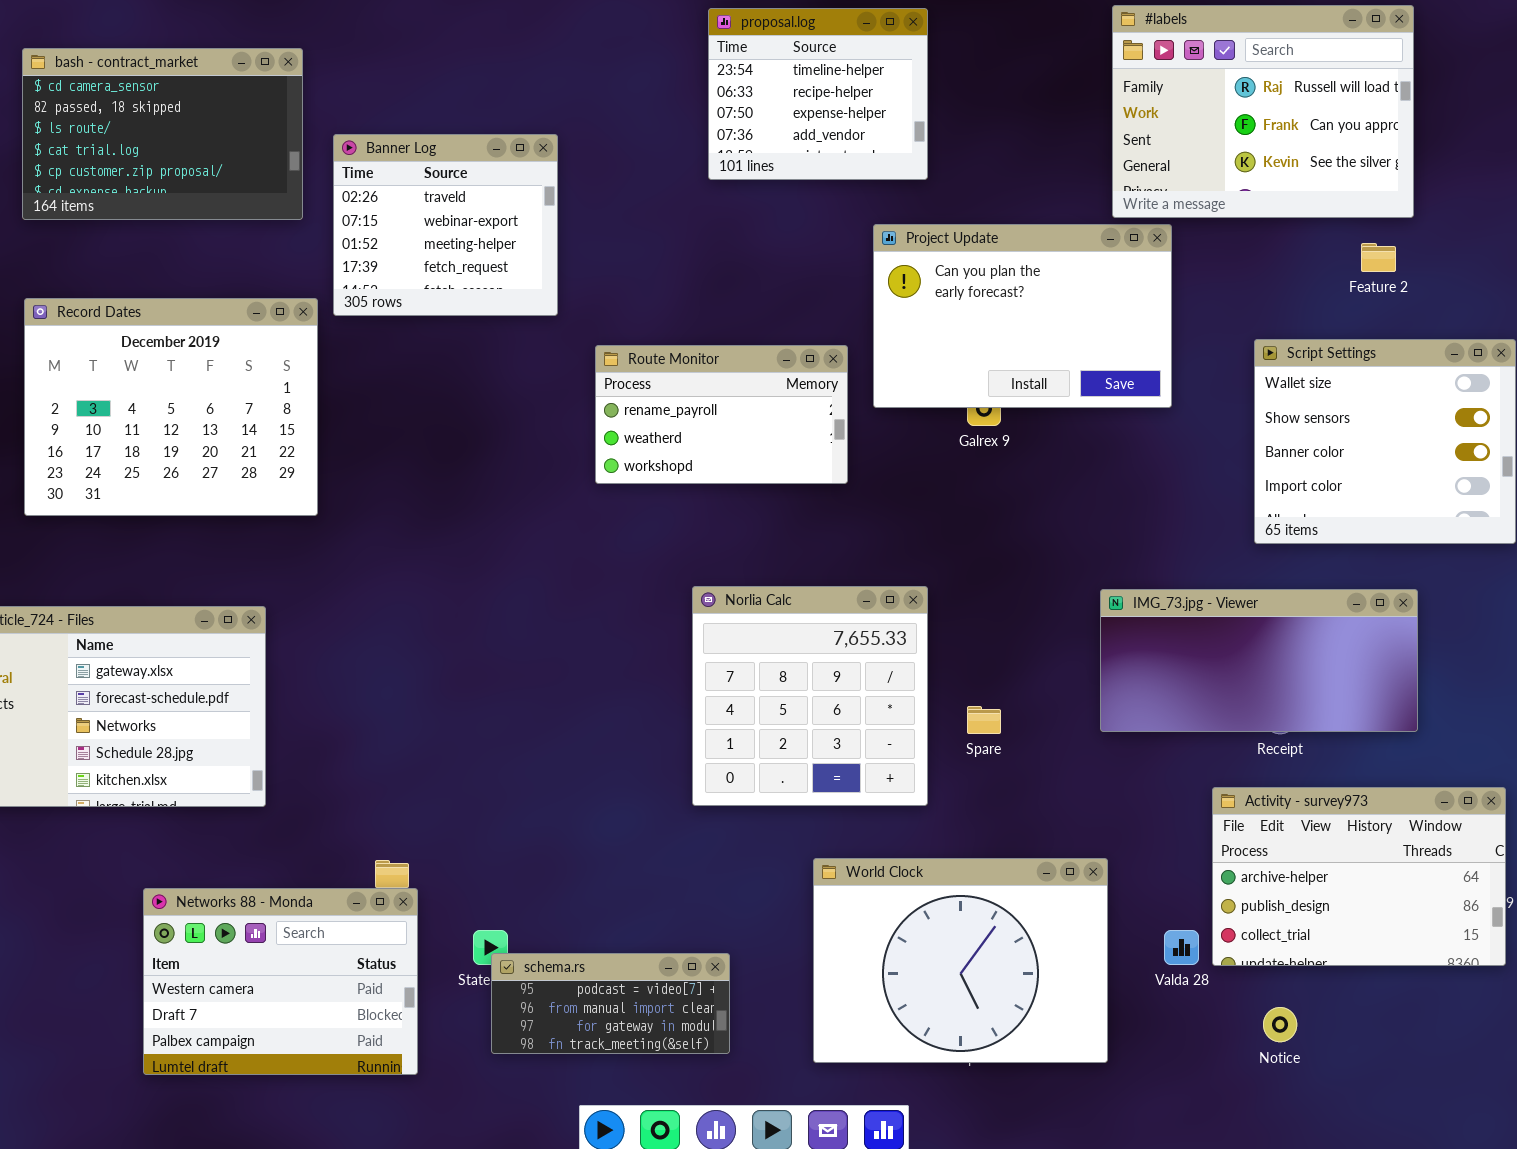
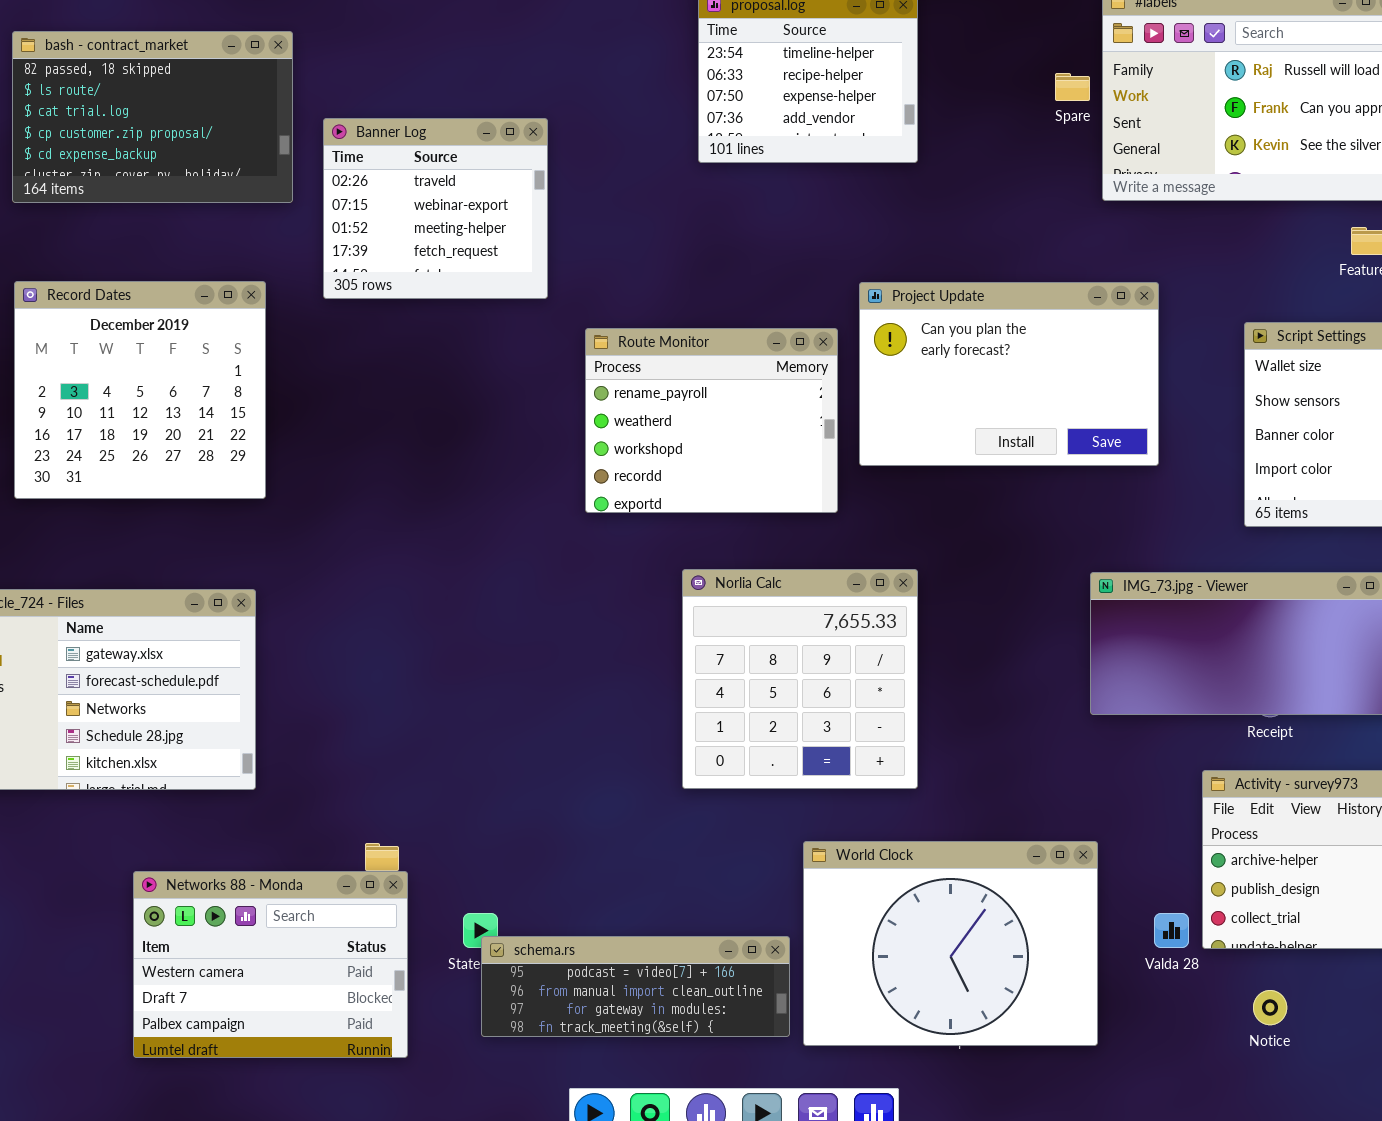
bash - contract_market: [22,48,303,220] -> [12,31,293,203], scrolled down 1 row
Project Update: [873,224,1172,408] -> [859,282,1159,466], moved
Record Dates: [24,298,318,516] -> [14,281,266,499], resized
Route Monitor: [595,345,848,484] -> [585,328,838,513], resized
Spare: [967,706,1001,734] -> [1055,73,1090,101], moved
schema.rs: [491,953,730,1054] -> [481,936,790,1037], resized

